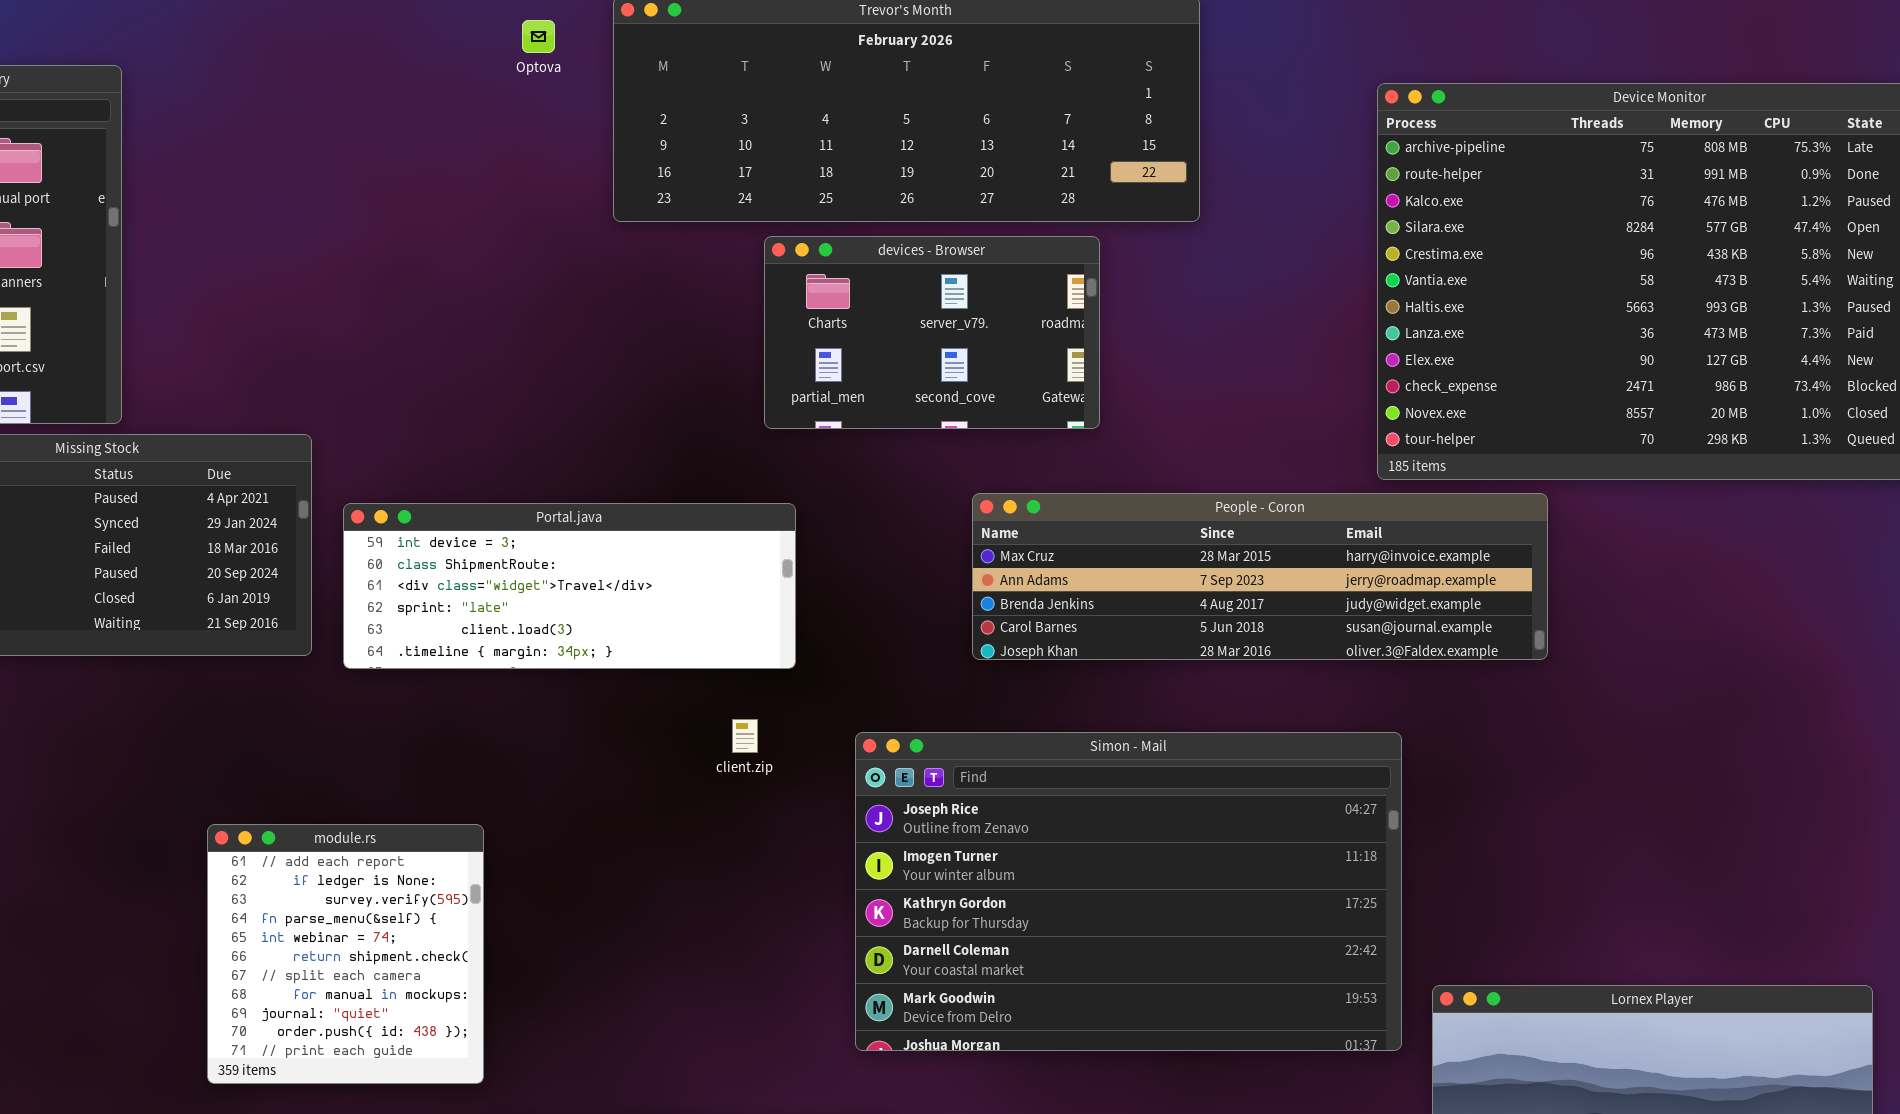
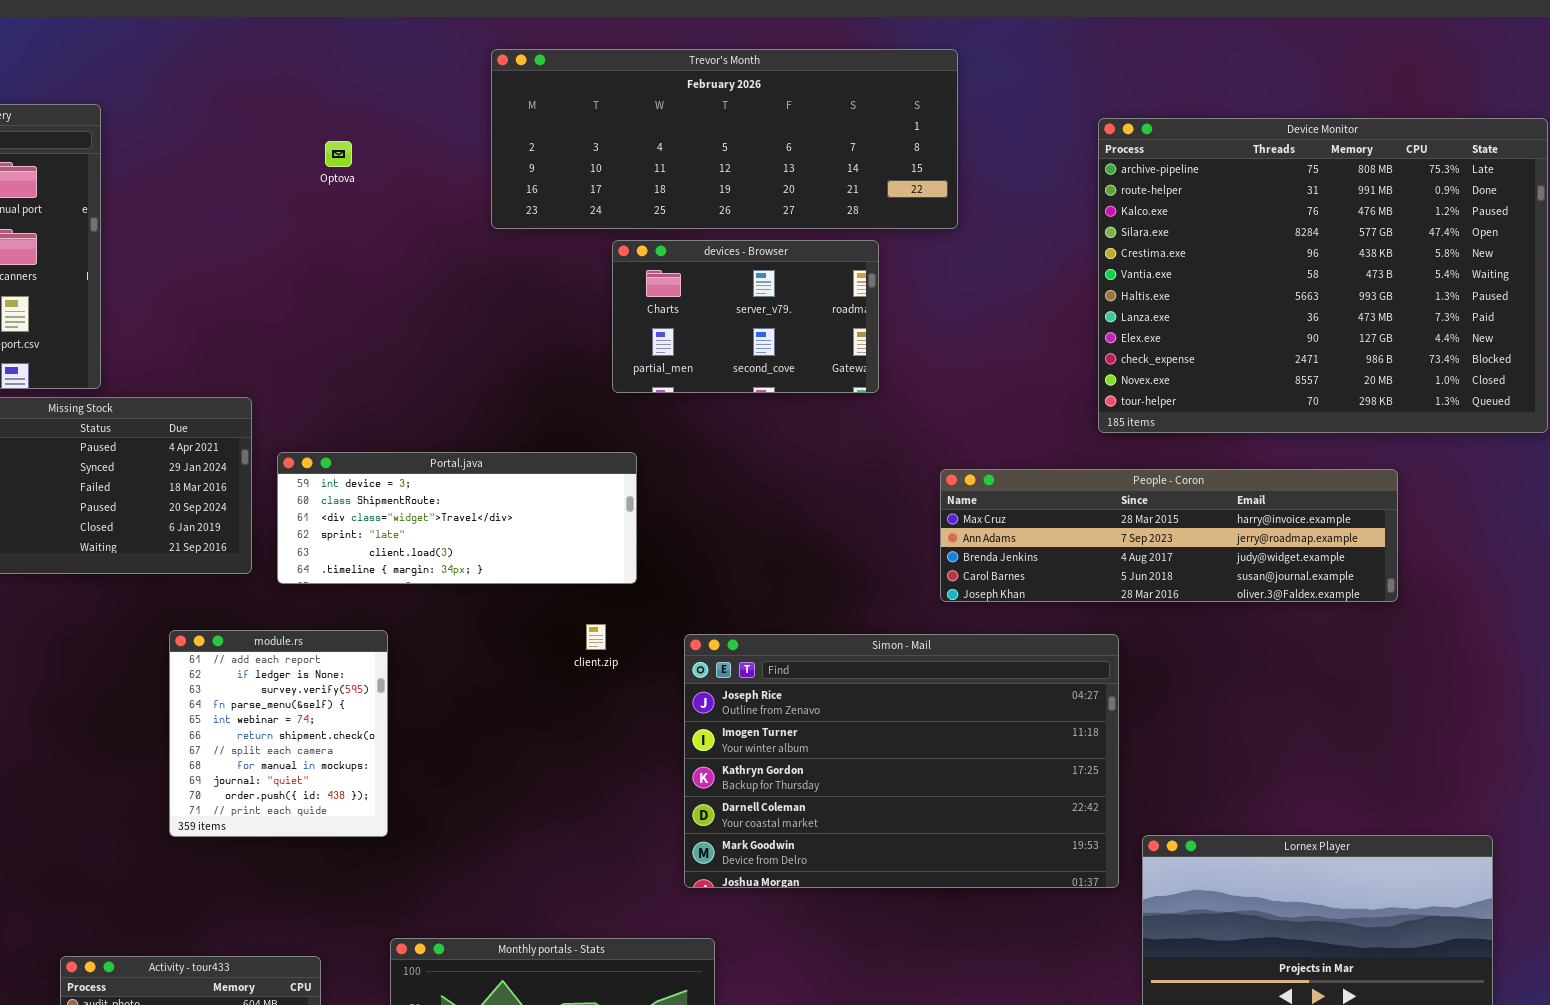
Optova: [522,20,555,53] -> [325,141,352,167], moved
People - Coron: [972,493,1548,660] -> [940,469,1398,602], moved
module.rs: [207,824,484,1084] -> [169,630,388,837], moved

